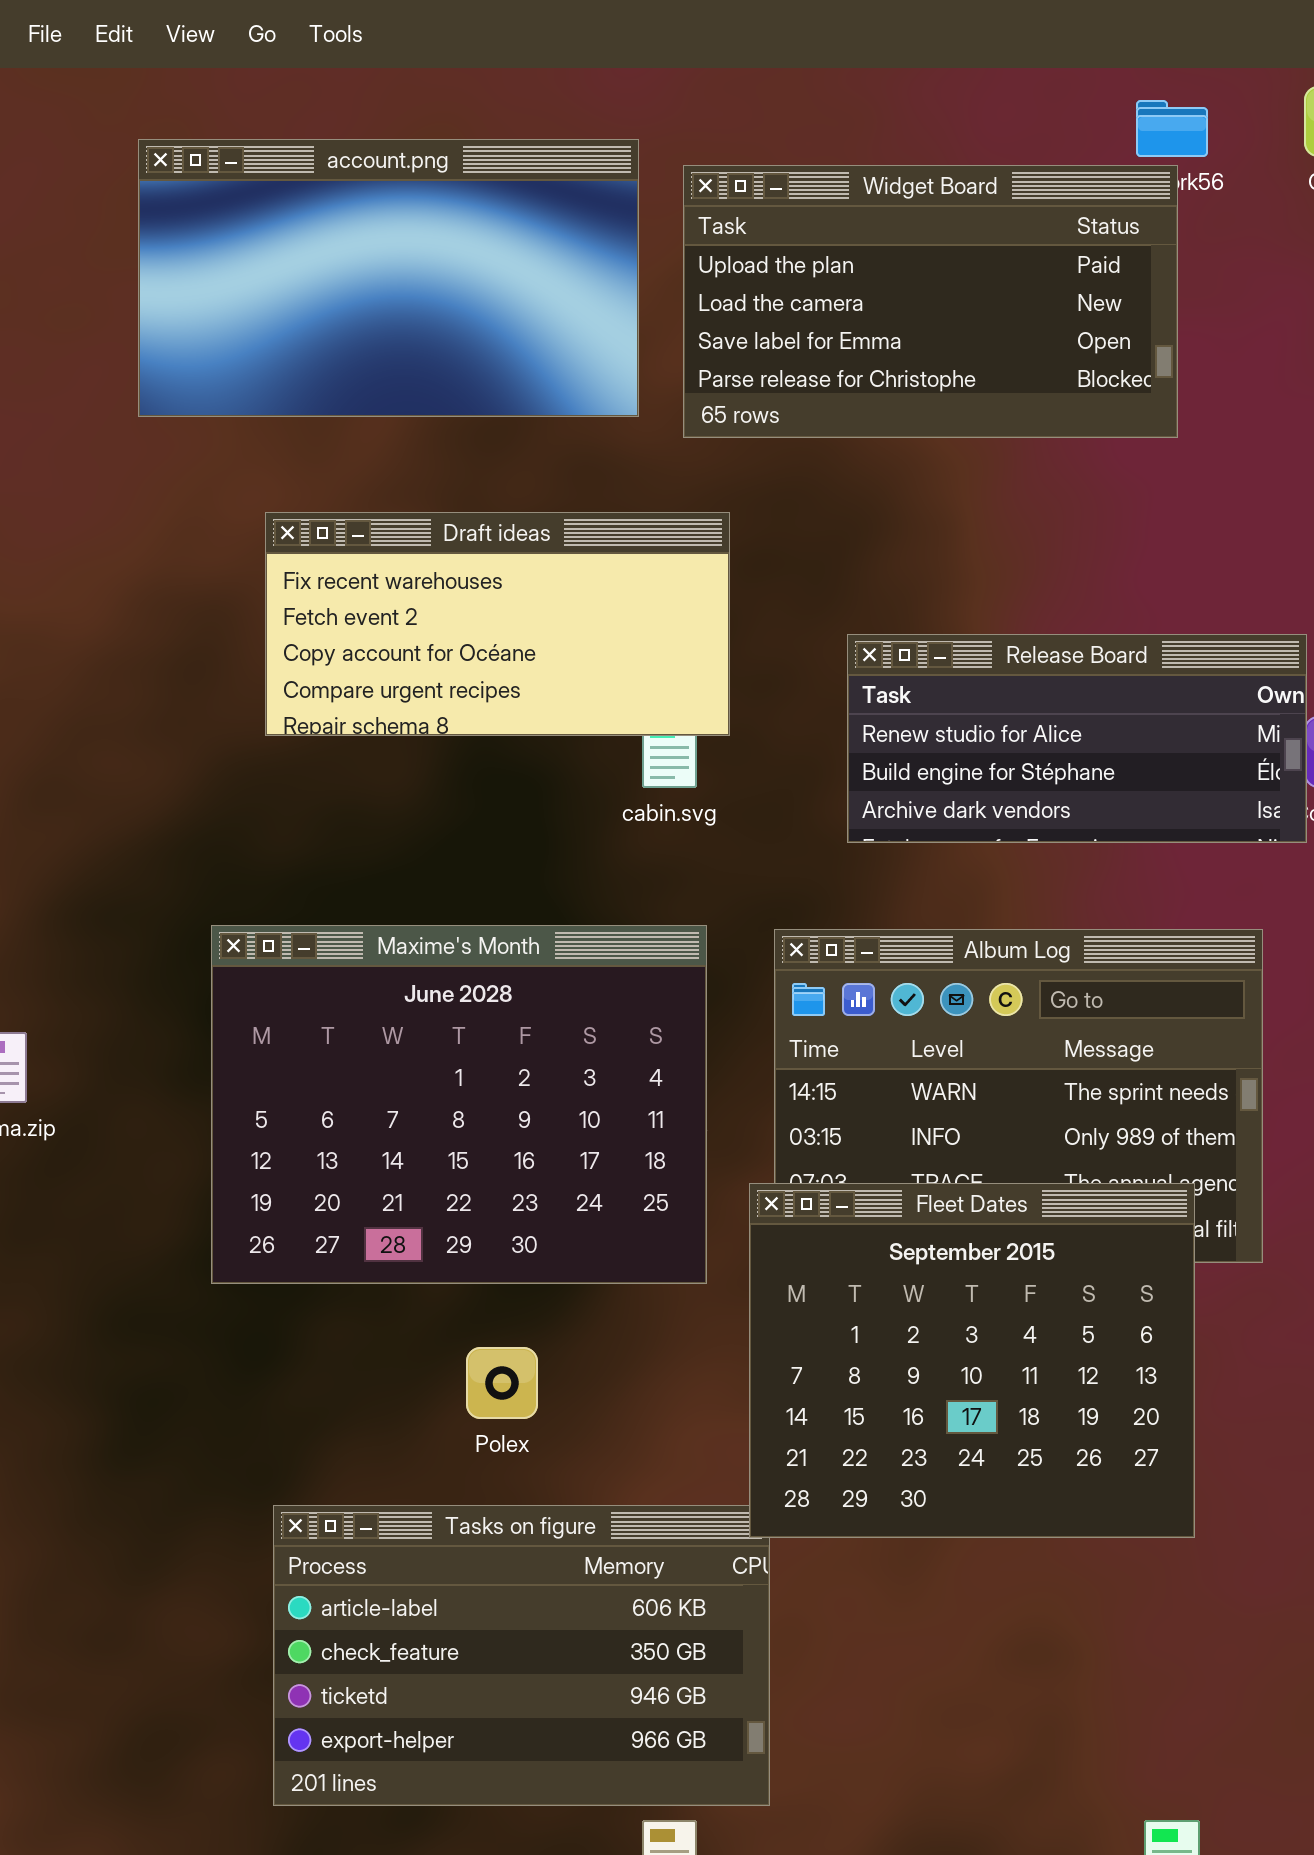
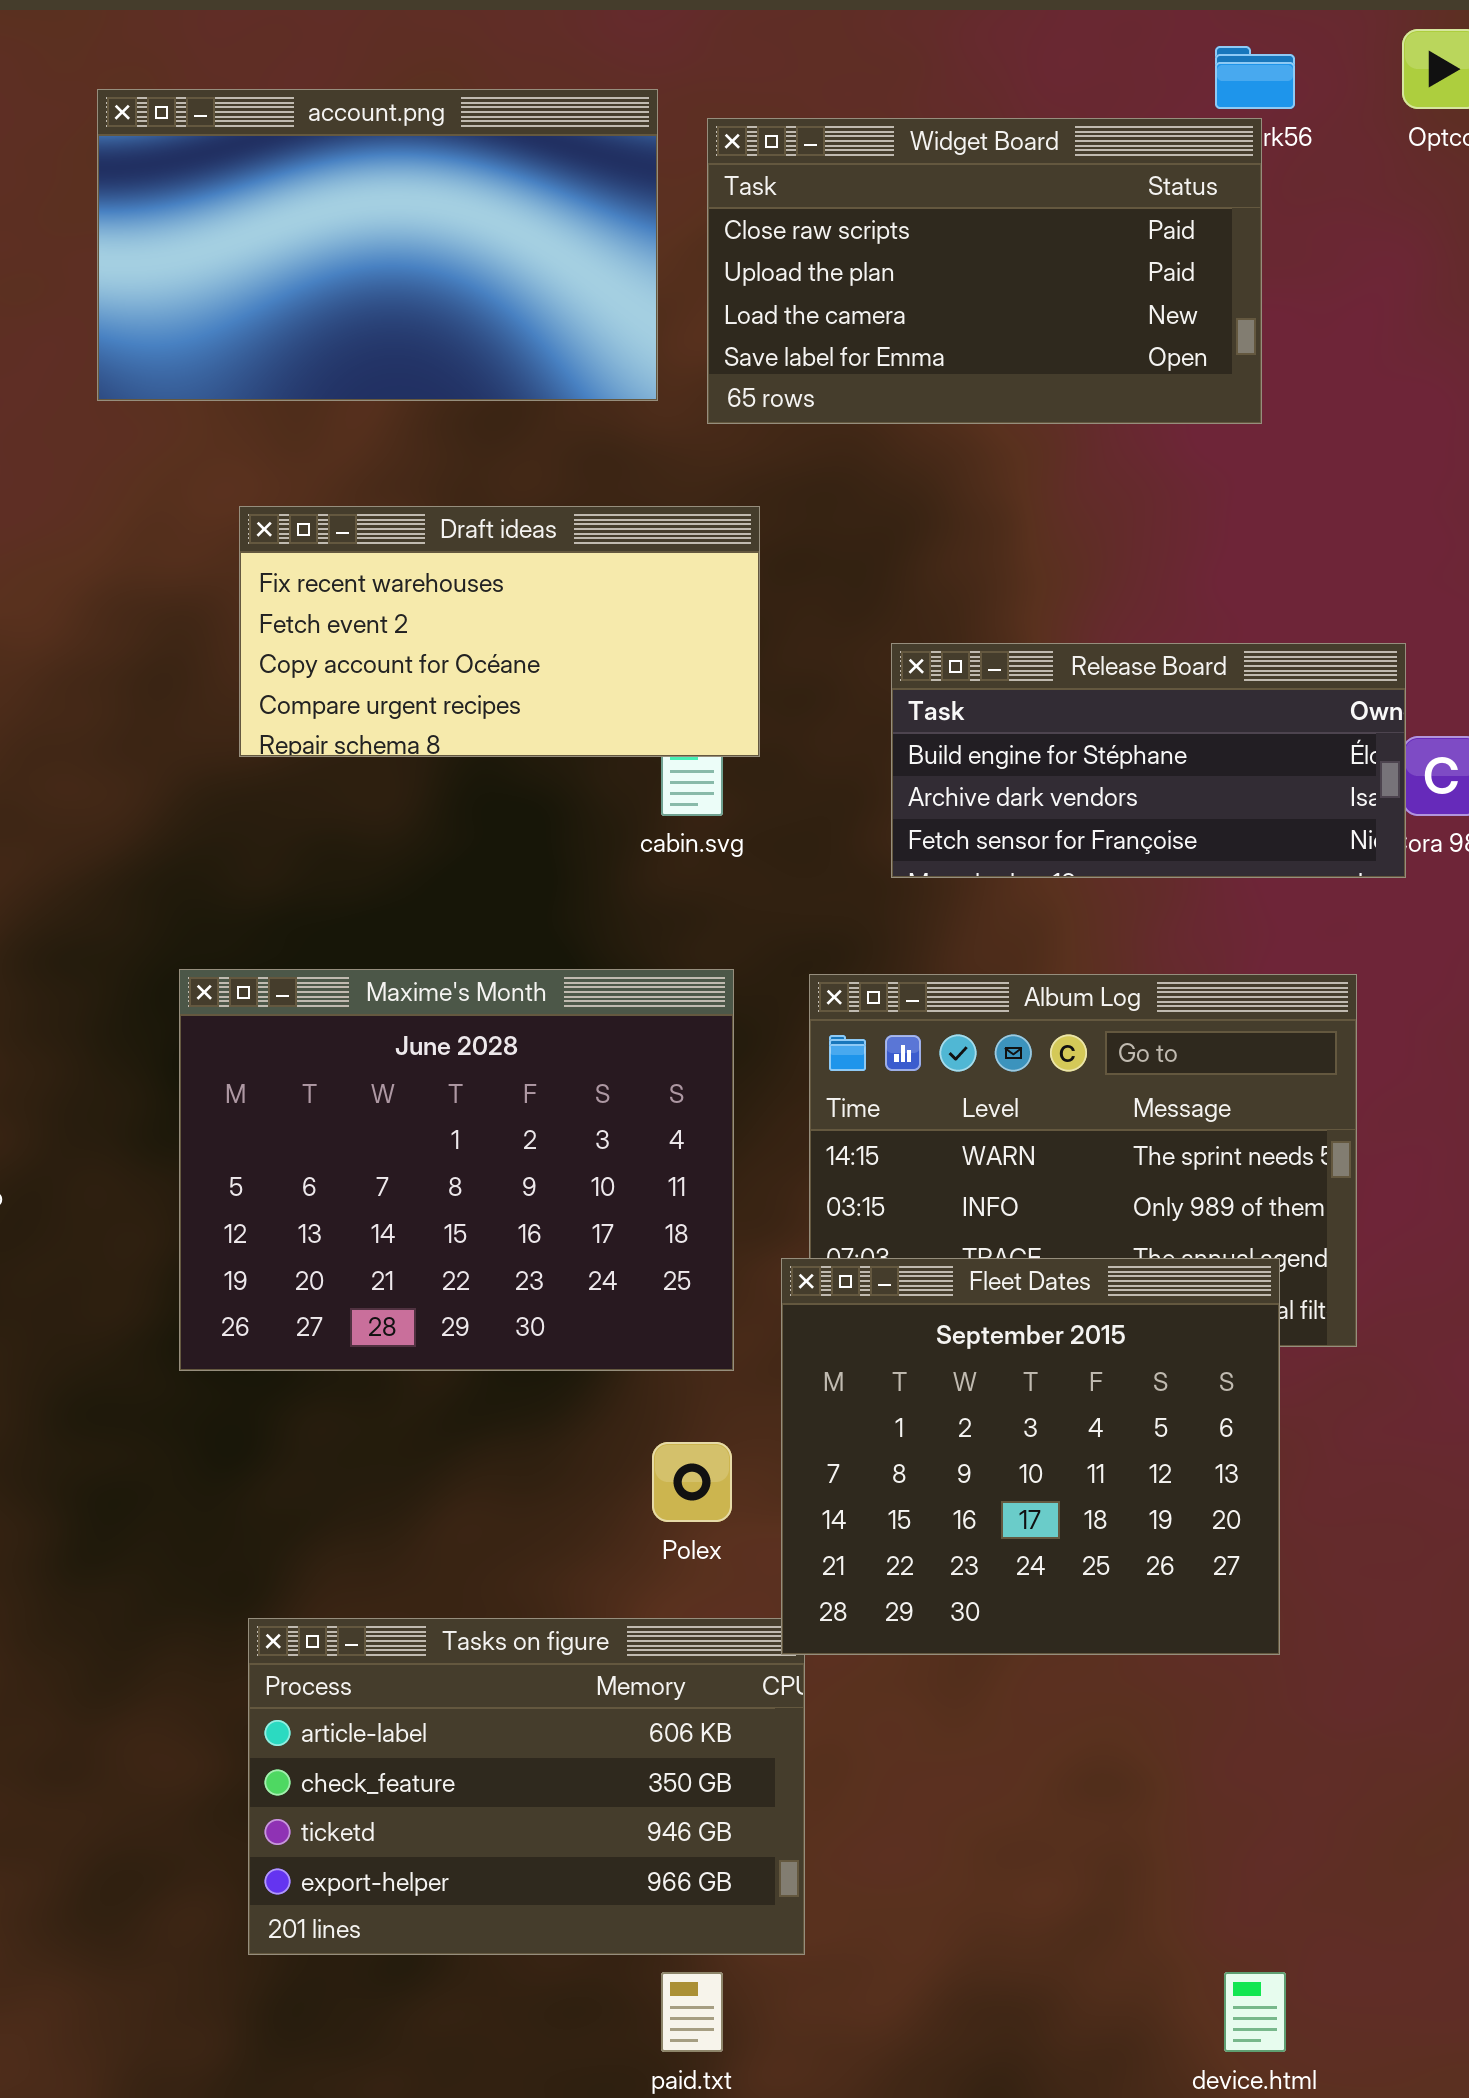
Widget Board: [683,165,1178,438] -> [707,118,1262,424], scrolled up 1 row
Release Board: [847,634,1307,843] -> [891,643,1406,878], scrolled down 1 row
Polex: [466,1347,538,1419] -> [652,1442,732,1522], moved

